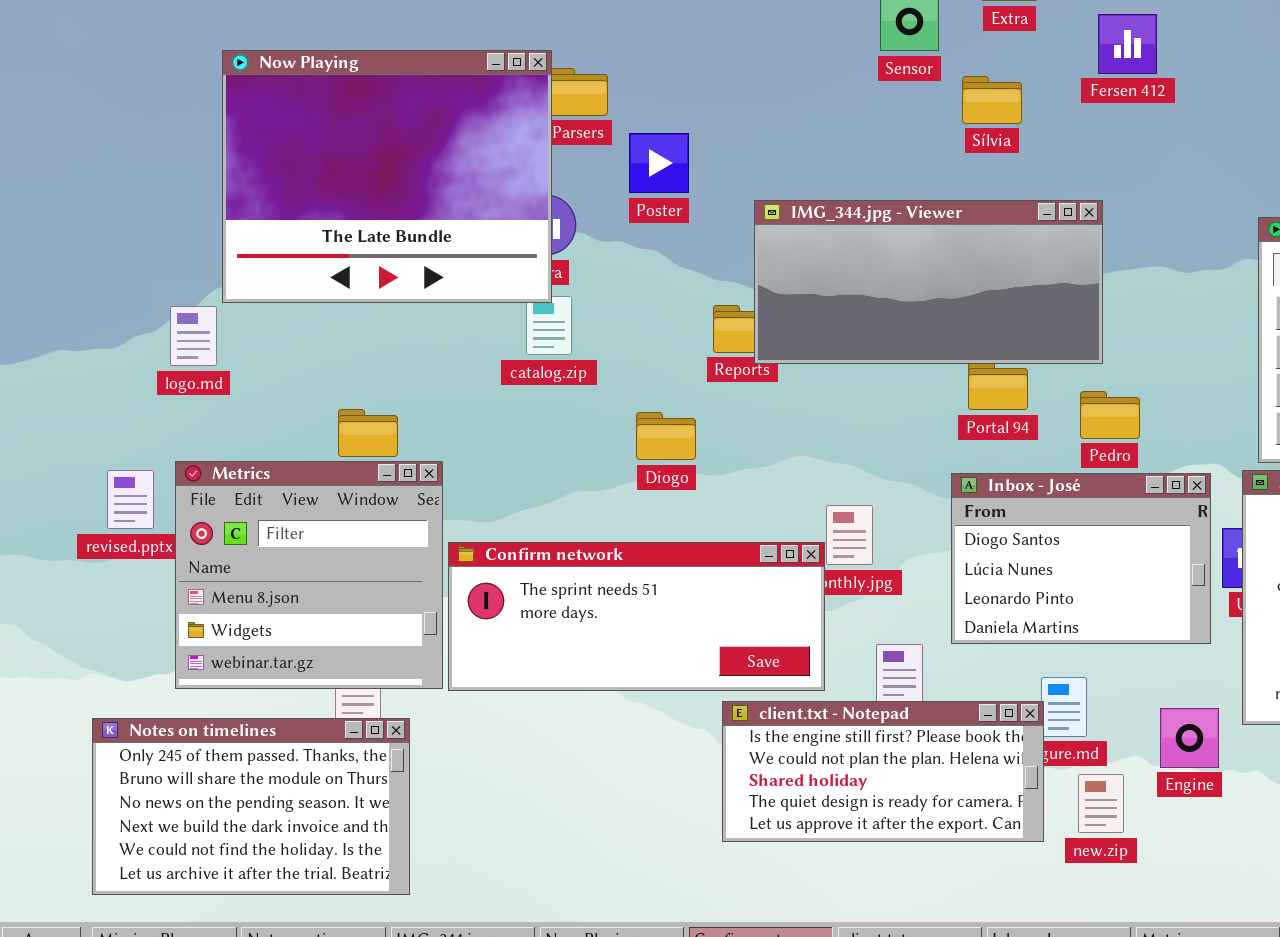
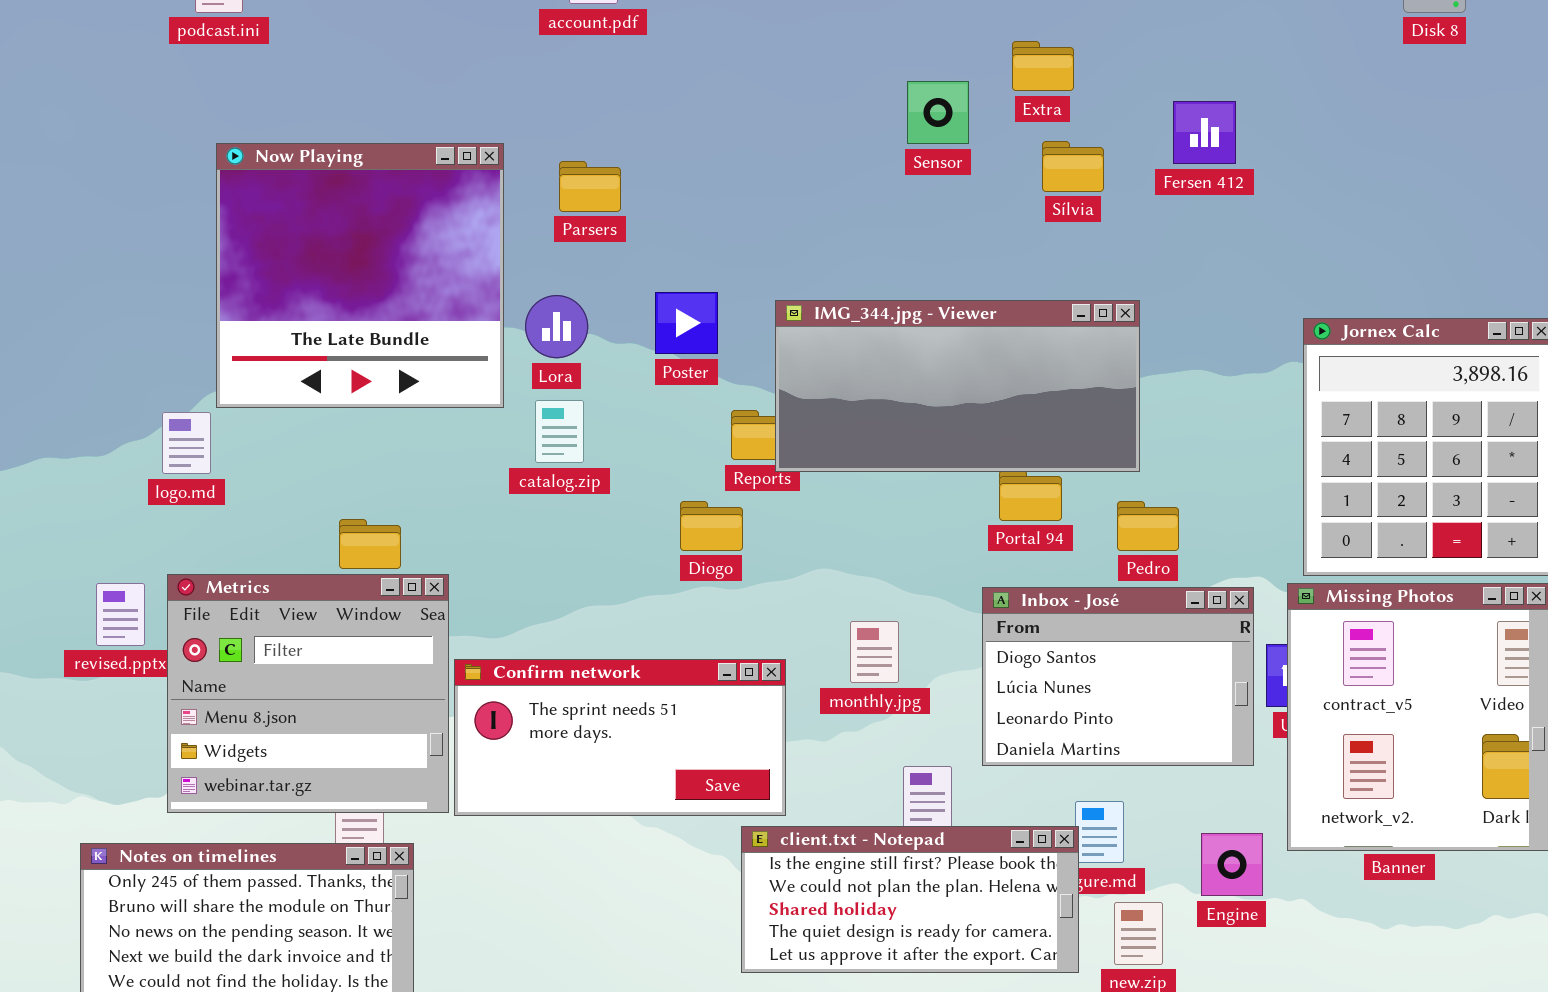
Fersen 412: [1098,14,1157,74] -> [1173,101,1236,164], moved
Now Playing: [222,50,552,303] -> [216,143,504,408], resized
Sílvia: [962,76,1022,124] -> [1042,141,1104,192], moved
Poster: [629,133,689,193] -> [655,292,718,354], moved
Diogo: [636,412,696,460] -> [680,501,743,551], moved
Confirm network: [448,542,825,691] -> [454,659,786,816], resized

